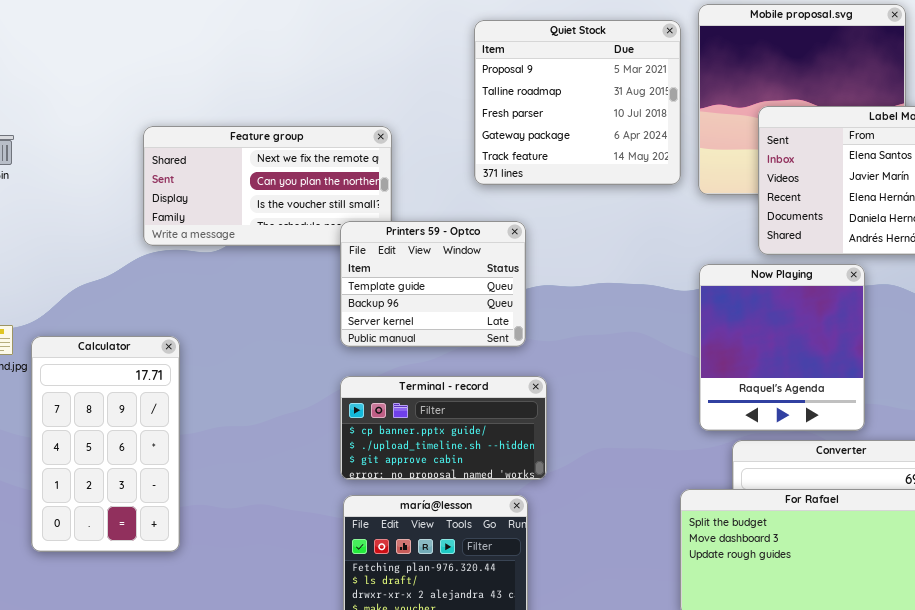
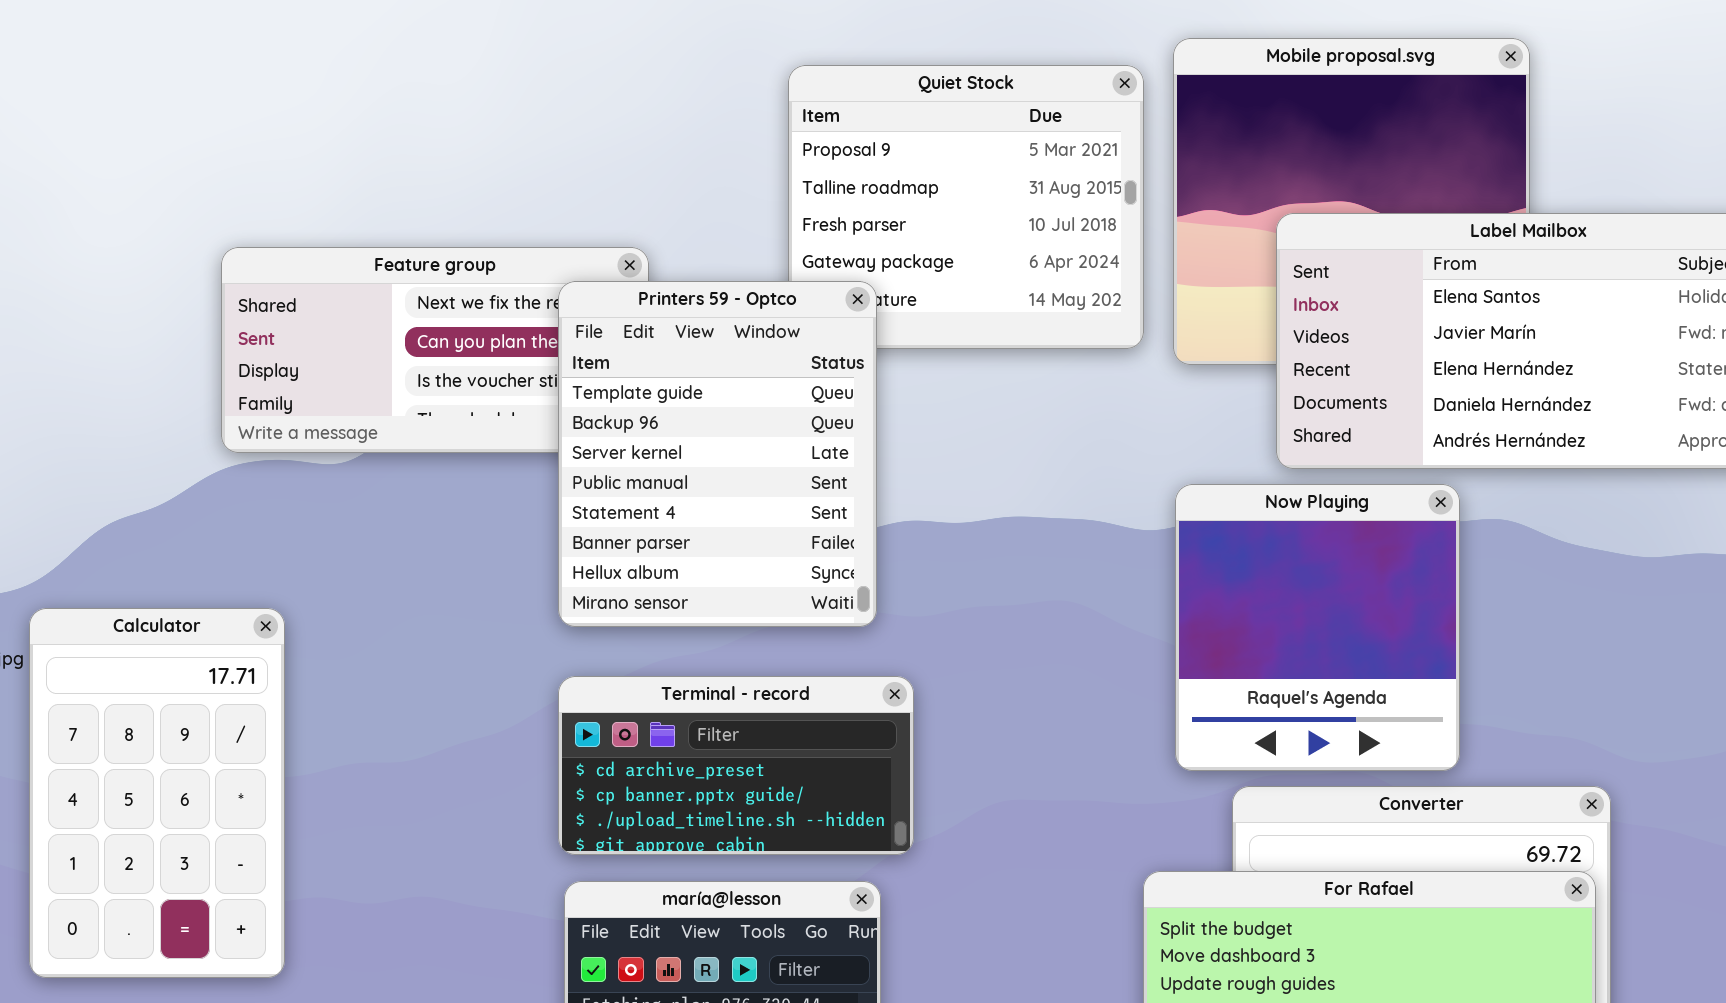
Printers 59 - Optco: [340,221,526,347] -> [558,281,877,627], resized
Terminal - record: [340,376,547,480] -> [558,676,914,855], scrolled up 1 row

